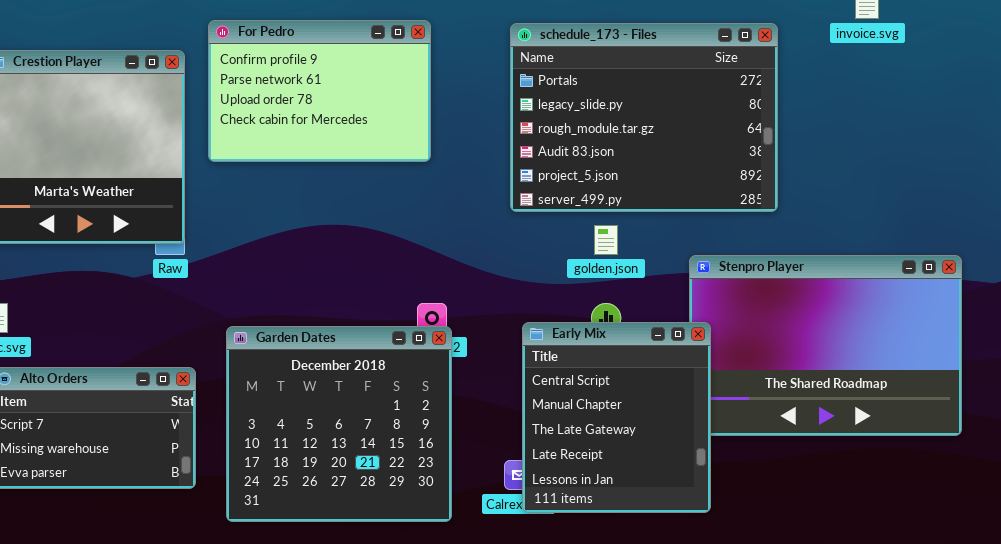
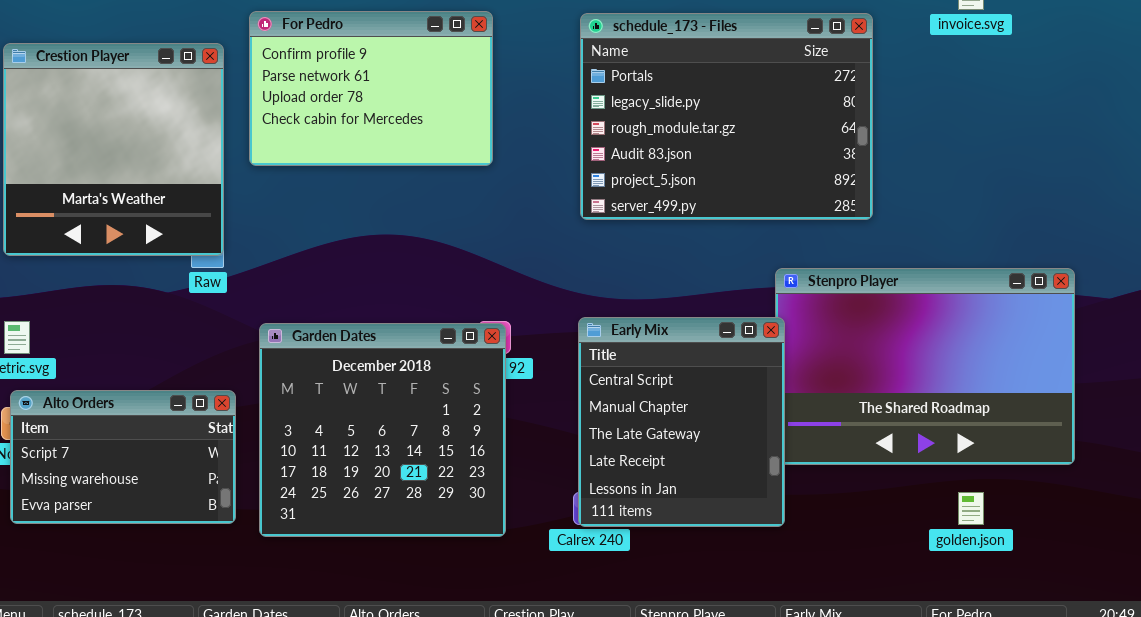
golden.json: [594,225,618,255] -> [958,492,984,525], moved
Early Mix: [522,322,711,513] -> [578,317,785,527], moved
Garden Dates: [226,326,452,522] -> [259,323,506,537], moved

